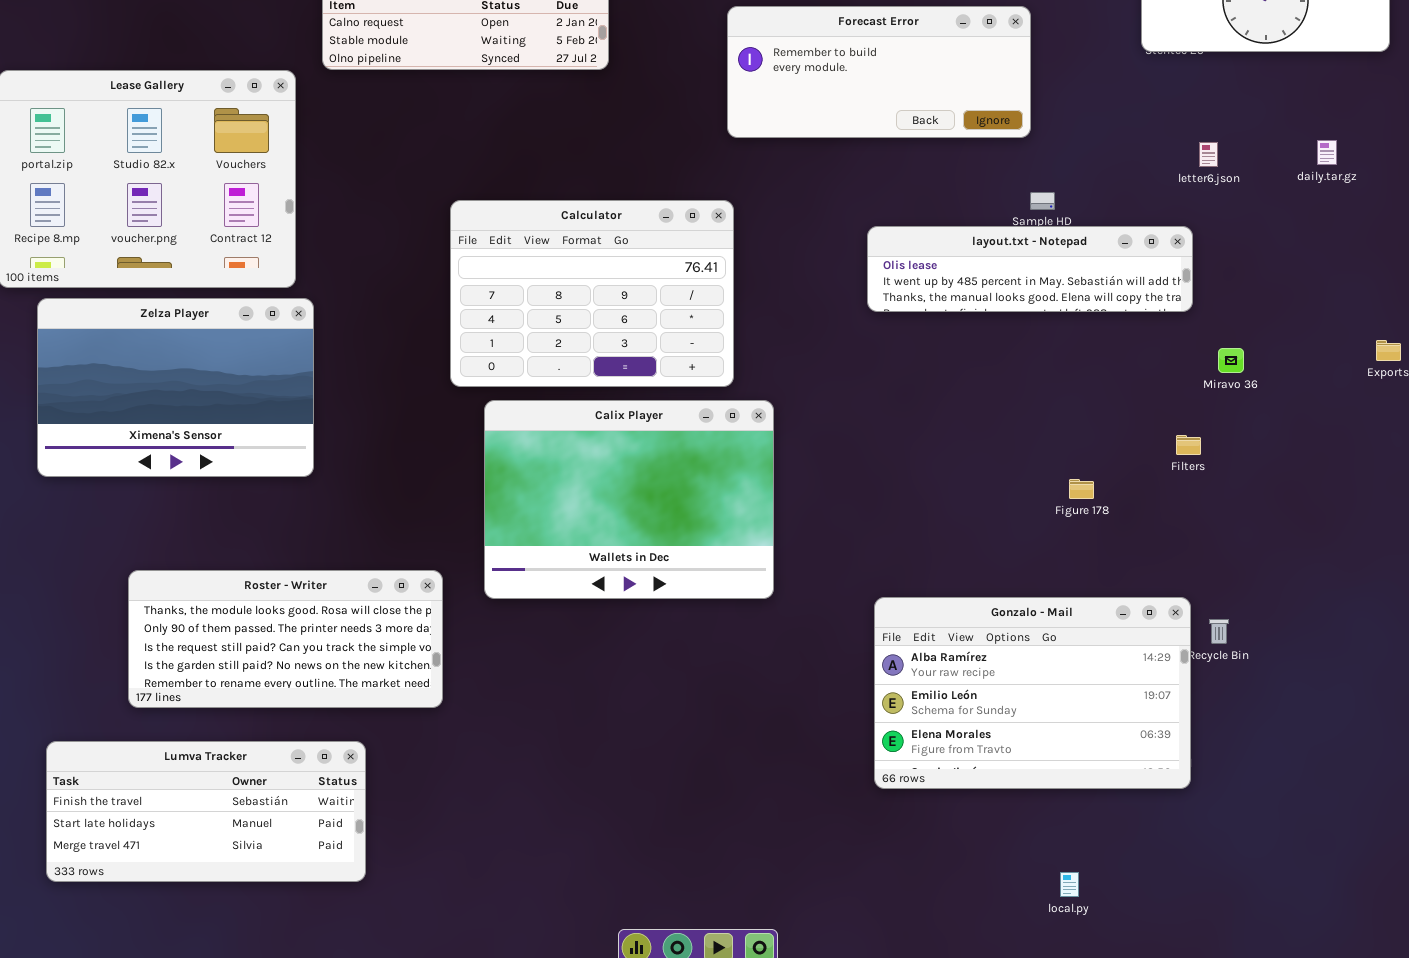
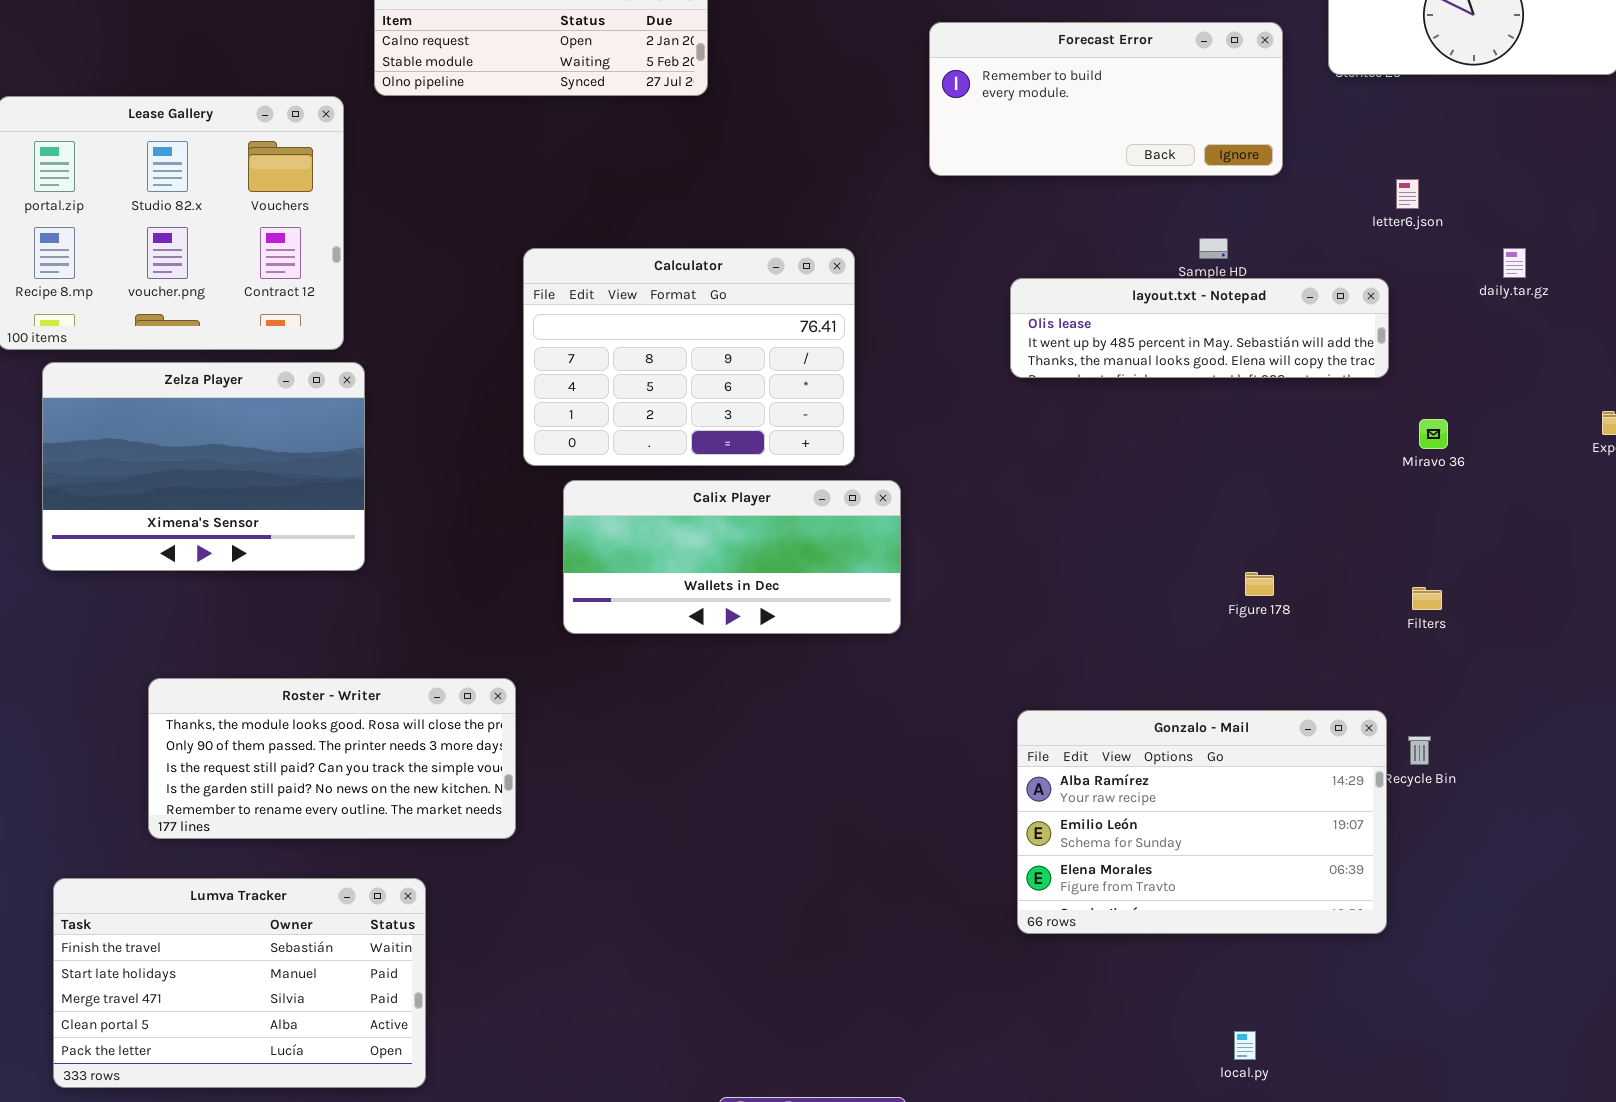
Forecast Error: [727,6,1031,138] -> [929,22,1283,176], moved
daily.tar.gz: [1317,140,1337,165] -> [1503,248,1526,278], moved
Calix Player: [484,400,774,599] -> [563,480,901,634], resized
Filters: [1176,435,1201,455] -> [1412,587,1442,610], moved
Lumva Tracker: [46,741,366,882] -> [53,878,426,1088], resized

